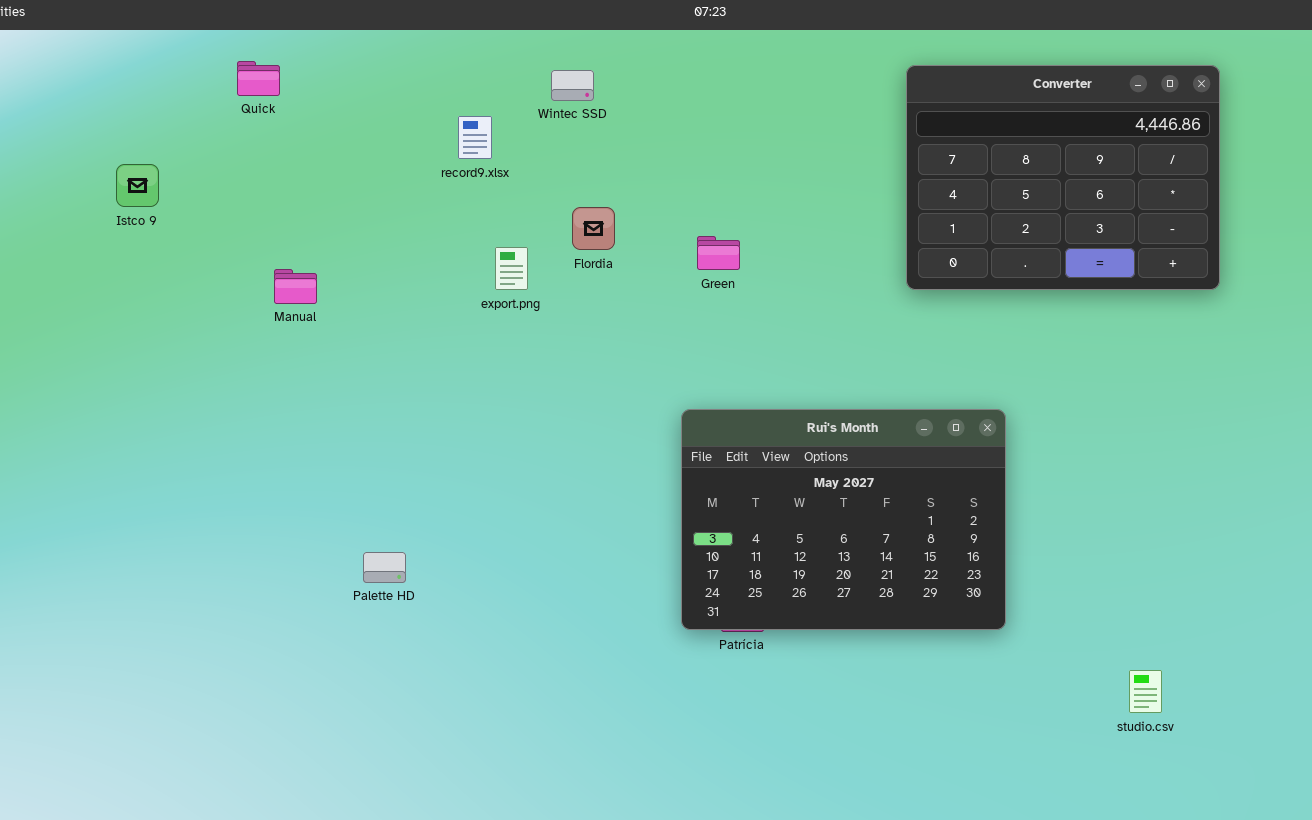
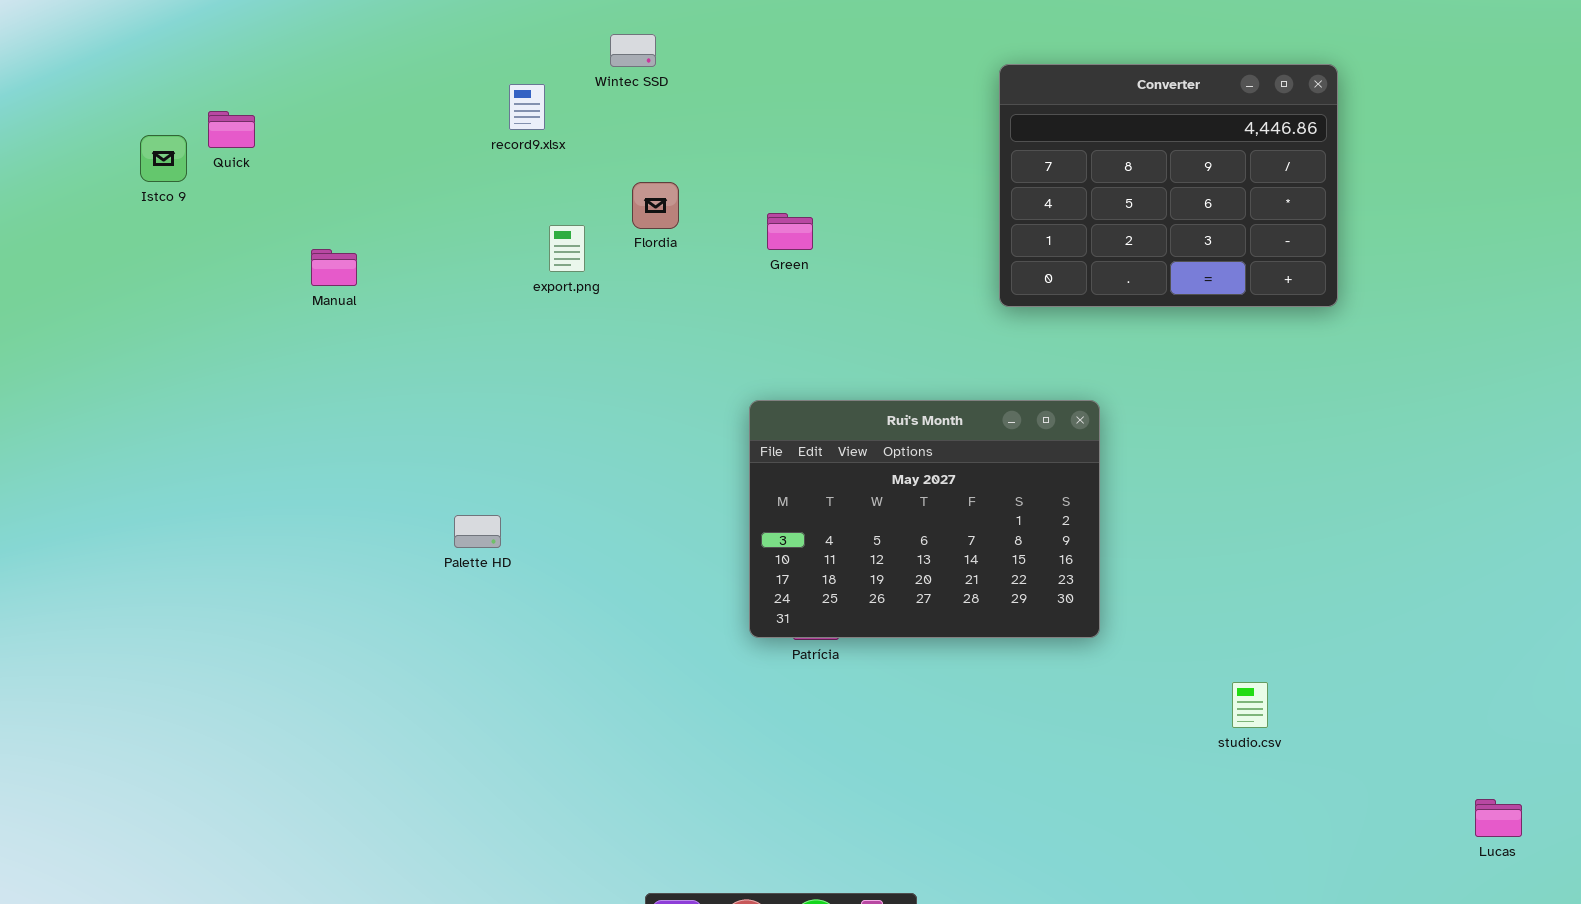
Quick: [237,61,280,96] -> [208,111,255,148], moved
Converter: [906,65,1220,290] -> [999,64,1338,307], moved
Palette HD: [363,552,406,583] -> [454,515,501,548], moved

